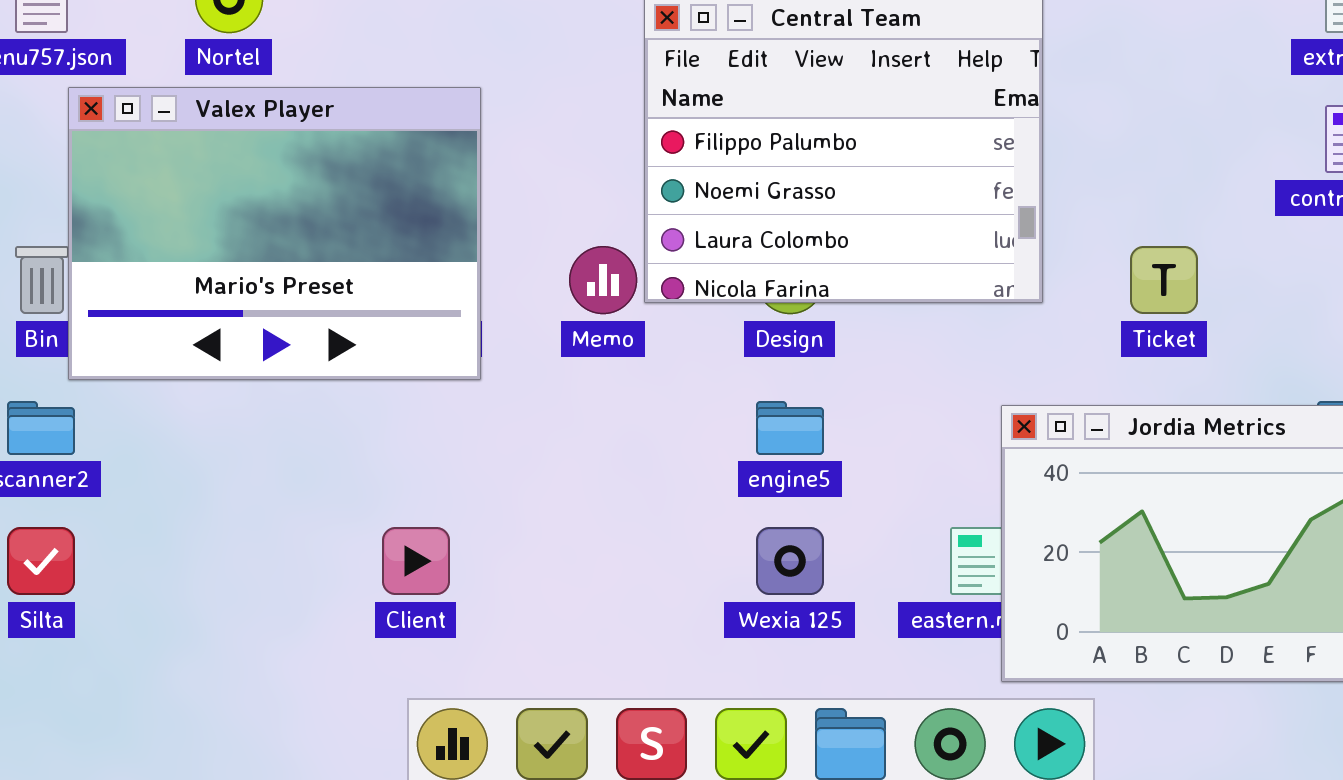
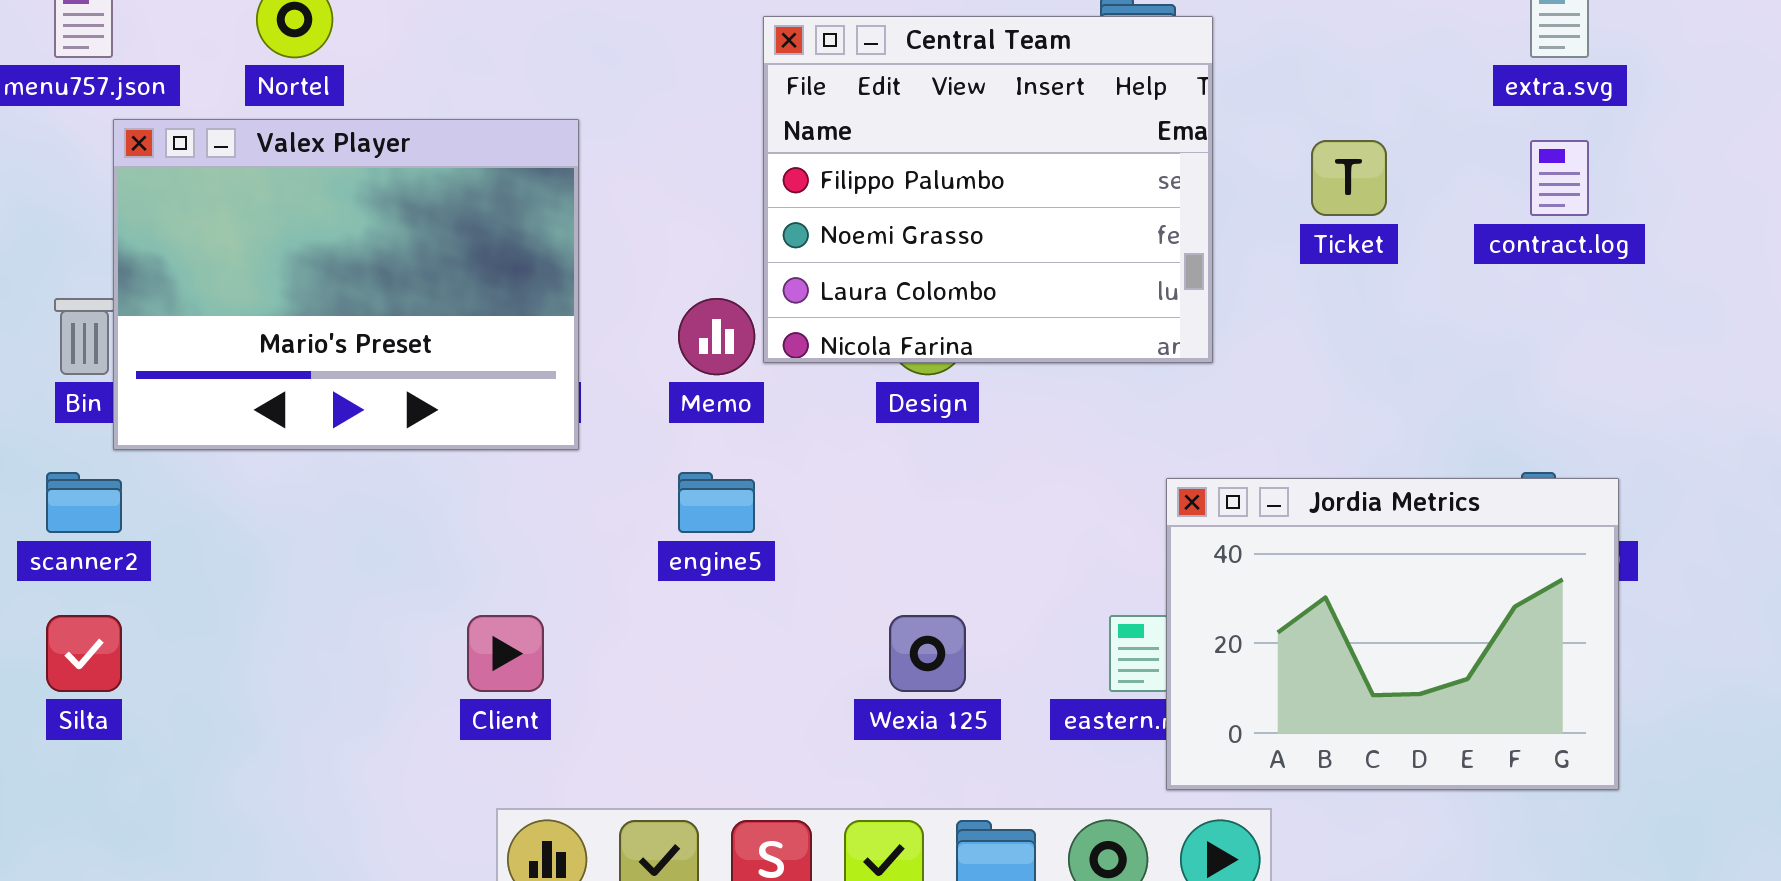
Ticket: [1130,246,1198,314] -> [1311,140,1387,216], moved
engine5: [756,401,824,455] -> [678,472,755,533], moved

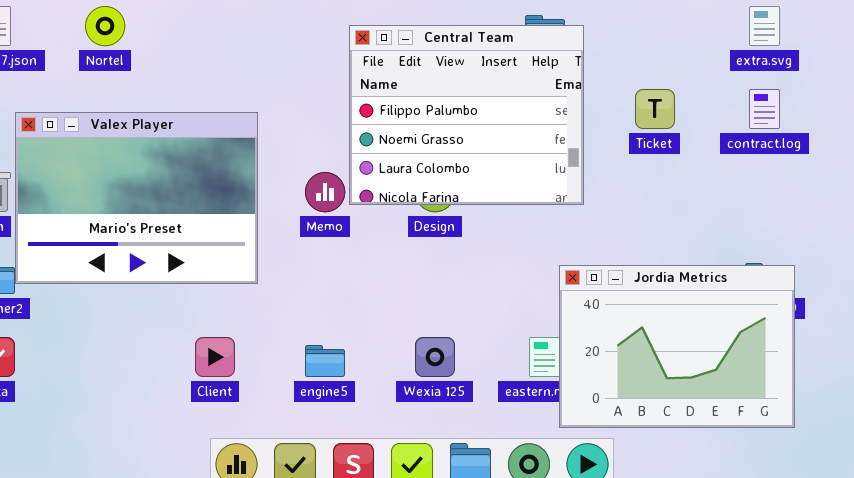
Valex Player: [113,119,579,450] -> [15,112,258,284], moved
engine5: [678,472,755,533] -> [305,345,345,377], moved

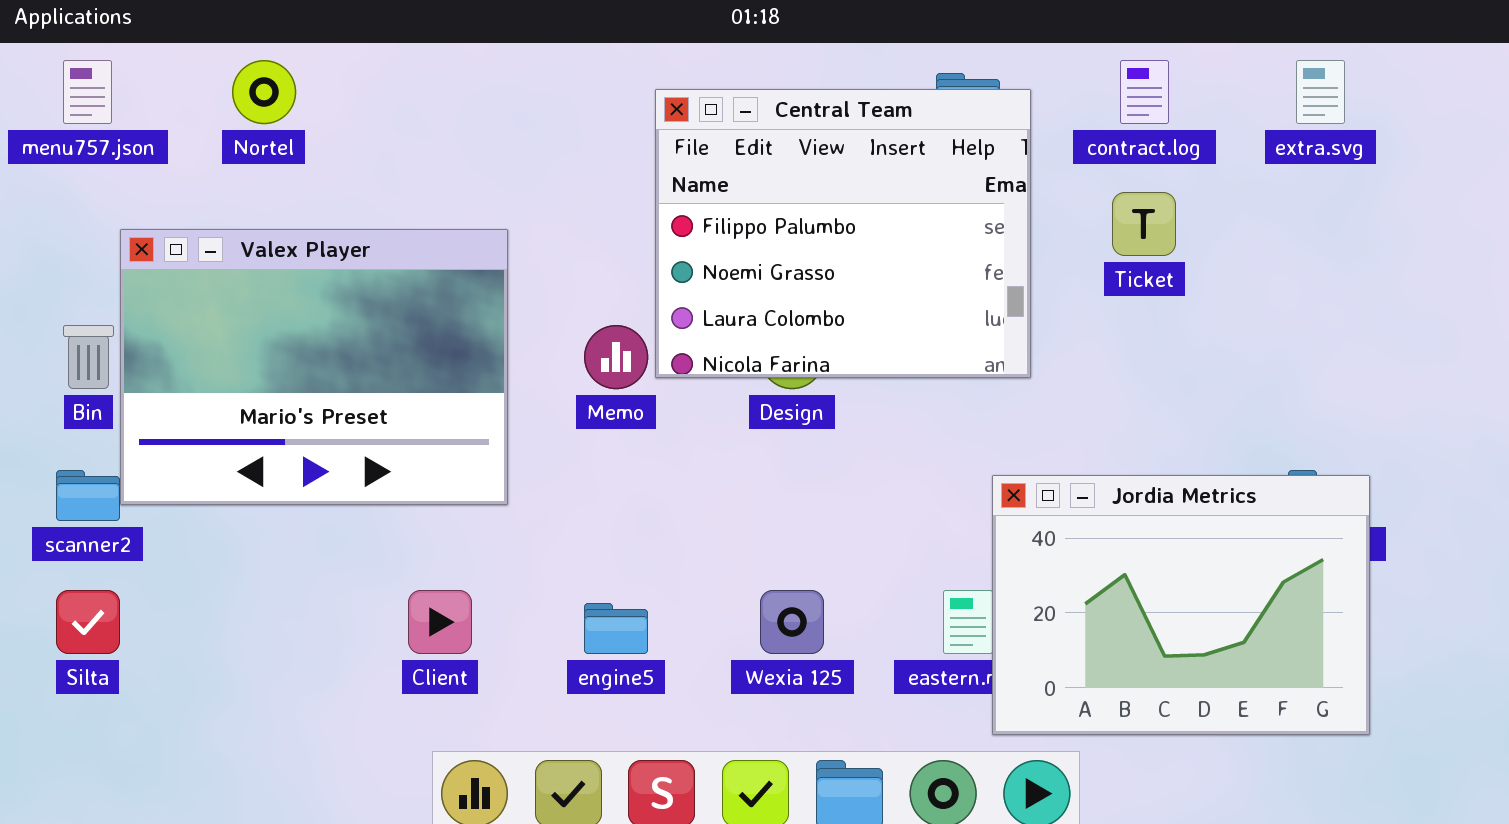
contract.log: [749,89,780,129] -> [1120,60,1169,124], moved

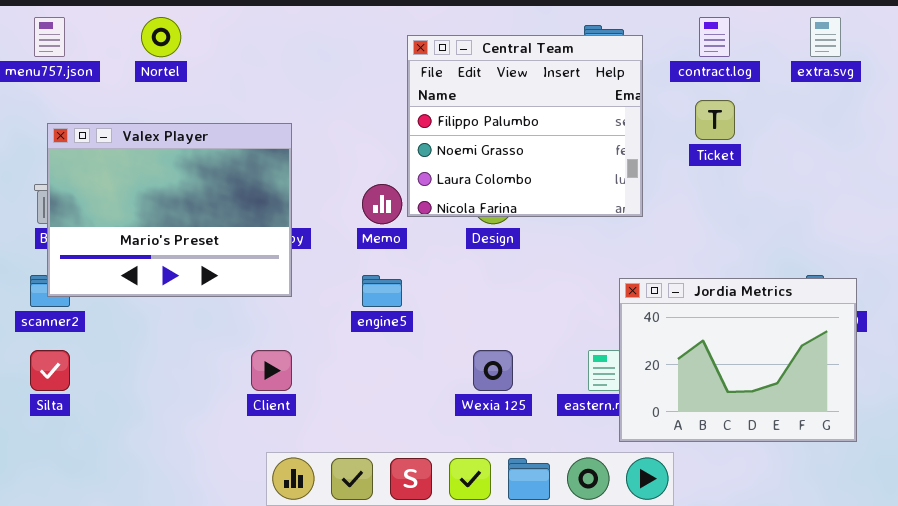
Valex Player: [120,229,508,505] -> [47,123,292,297], moved
engine5: [584,603,648,654] -> [362,275,402,307], moved

